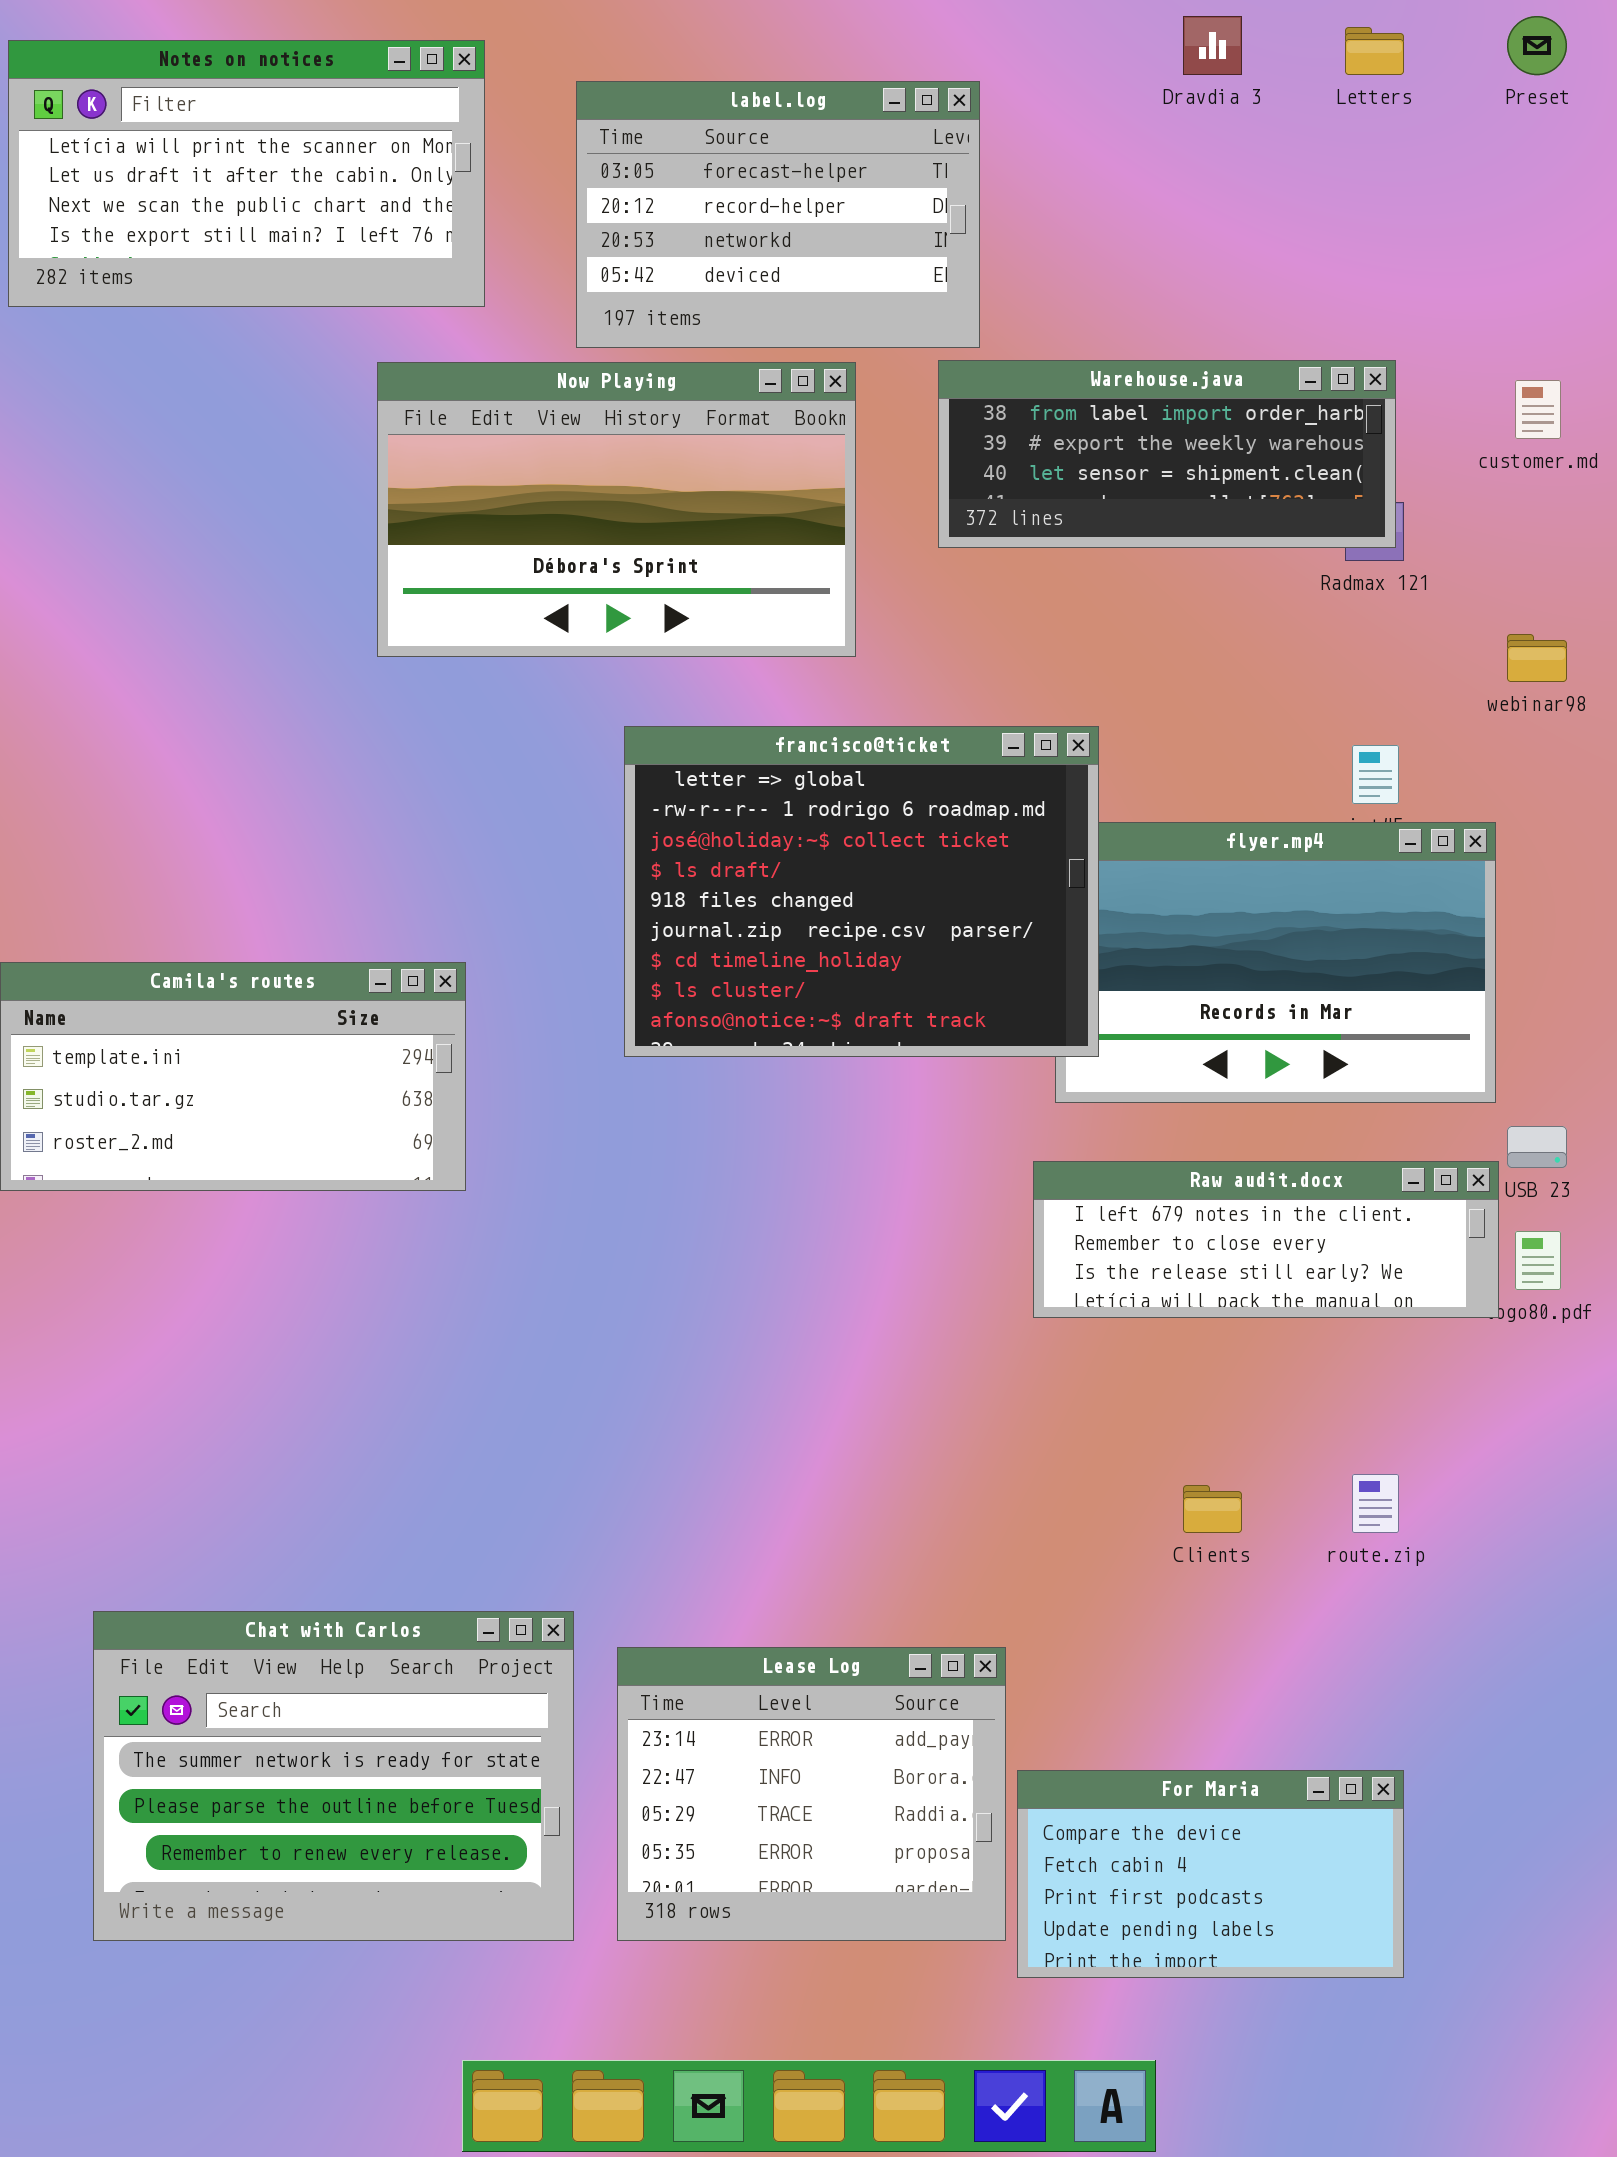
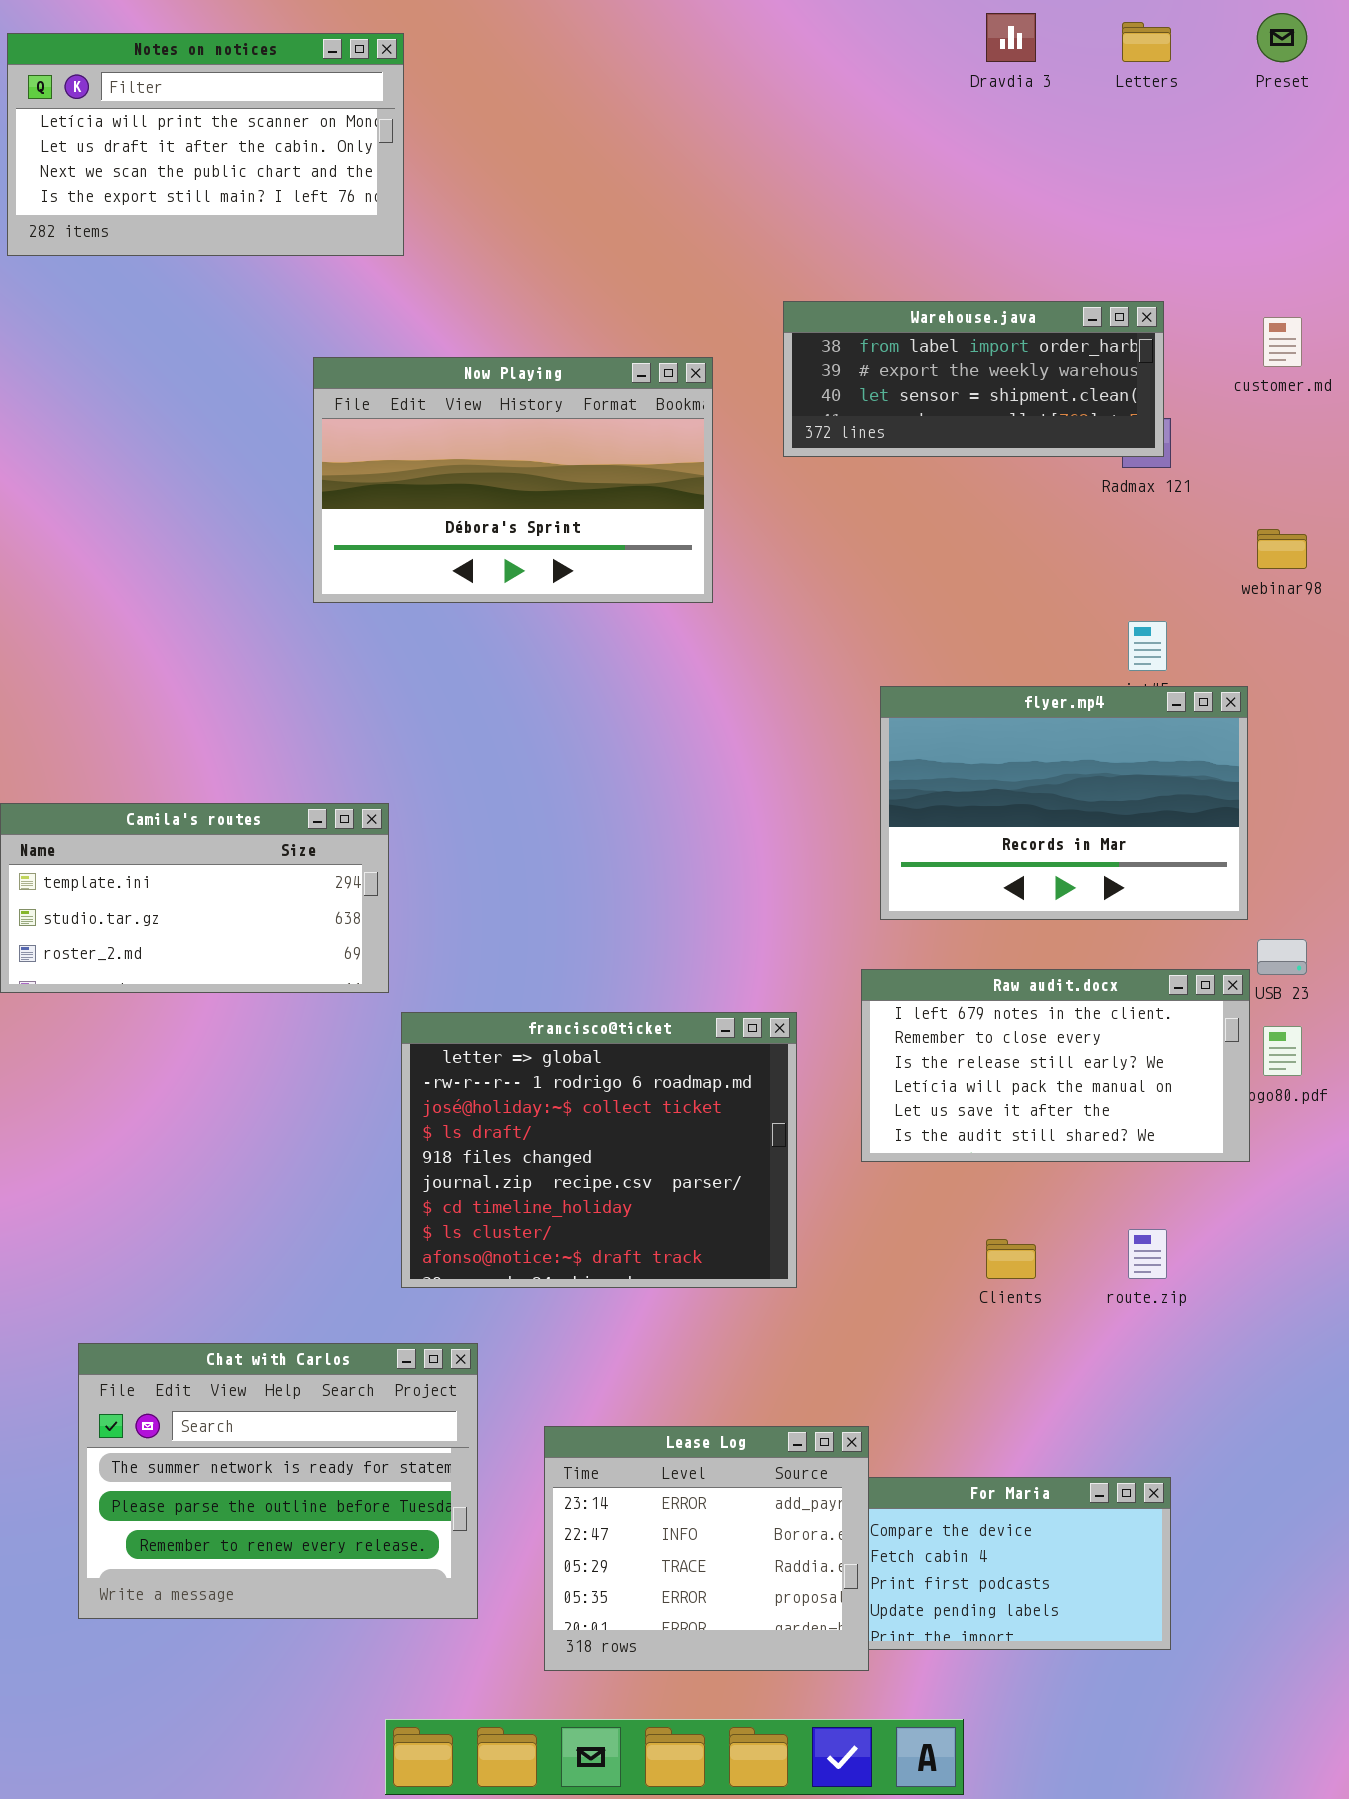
label.log: [576,81,980,348] -> none, closed
Now Playing: [377,362,856,657] -> [313,357,713,603], moved
francisco@ticket: [624,726,1099,1057] -> [401,1012,797,1288], moved
Raw audit.docx: [1033,1161,1499,1318] -> [861,969,1250,1162], resized
Lease Log: [617,1647,1006,1941] -> [544,1426,869,1671], moved

